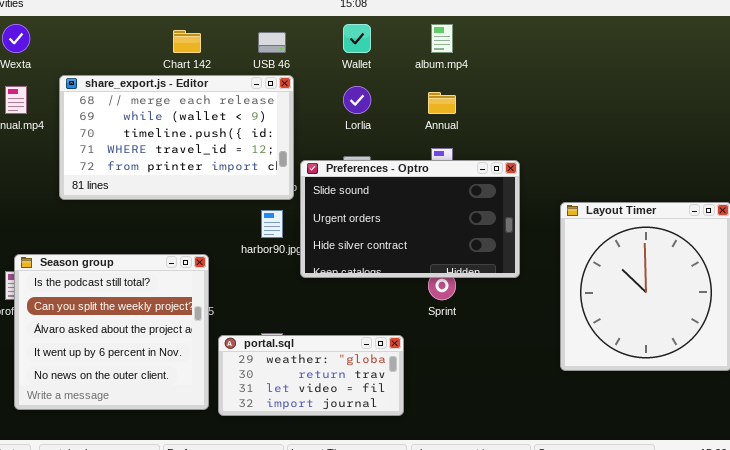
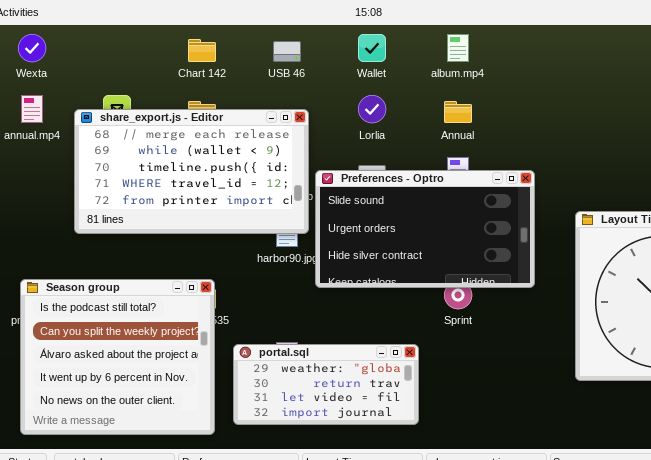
share_export.js - Editor: [59,75,294,200] -> [74,109,309,234], moved
Season group: [14,254,209,410] -> [20,279,215,435], moved

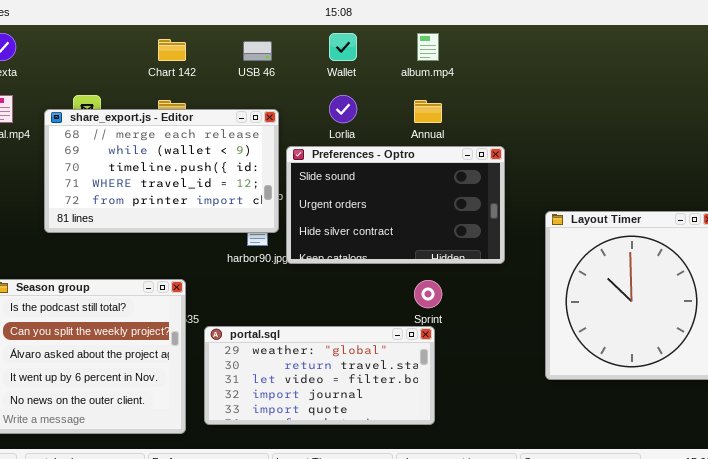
Preferences - Optro: [315,170,535,288] -> [286,146,505,264], moved
portal.sql: [233,344,419,425] -> [204,326,435,425], resized

